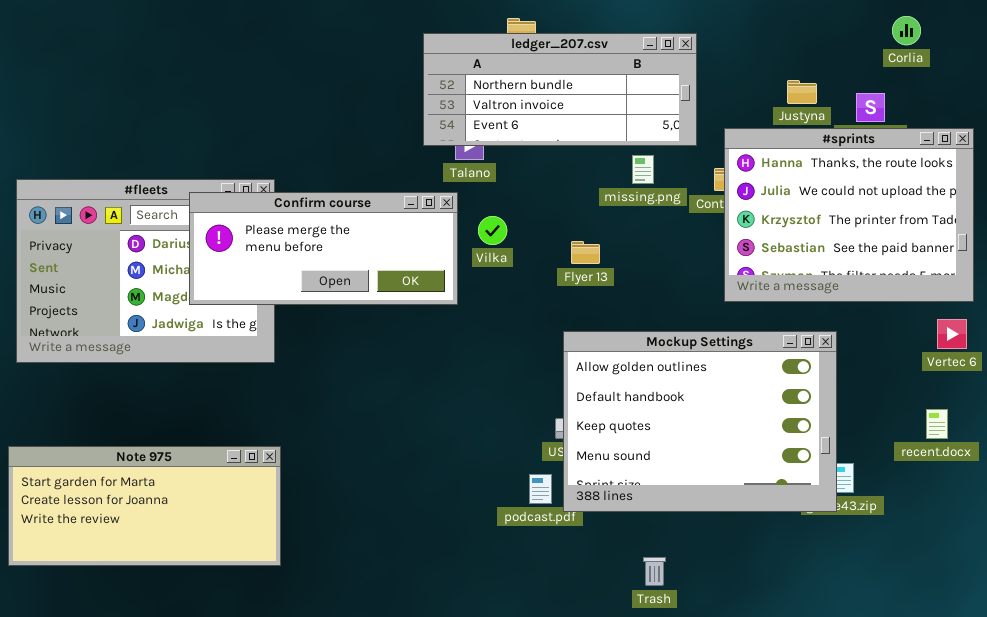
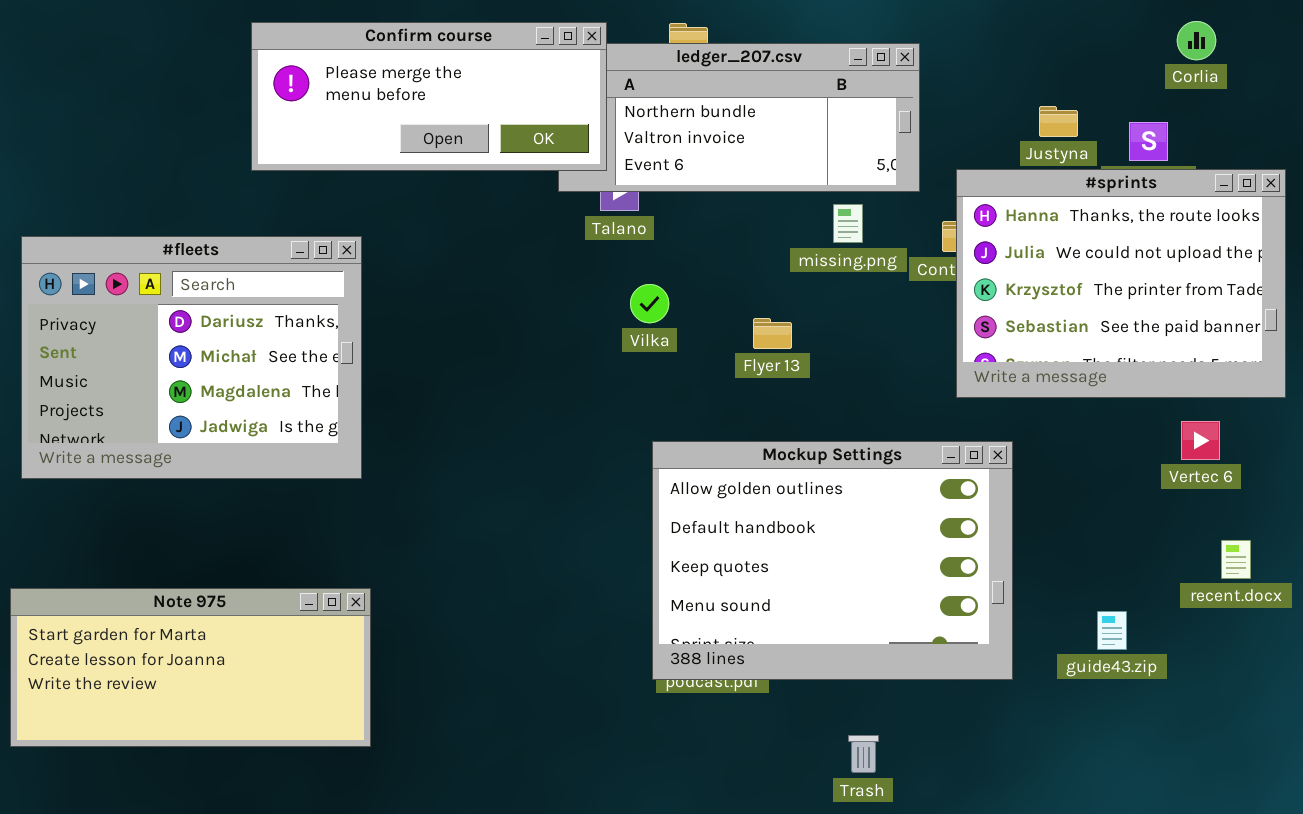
Confirm course: [189,192,458,305] -> [251,22,607,171], moved
Vertec 6: [937,319,967,349] -> [1181,421,1220,460], moved
Mockup Settings: [563,331,837,512] -> [652,441,1013,680], moved

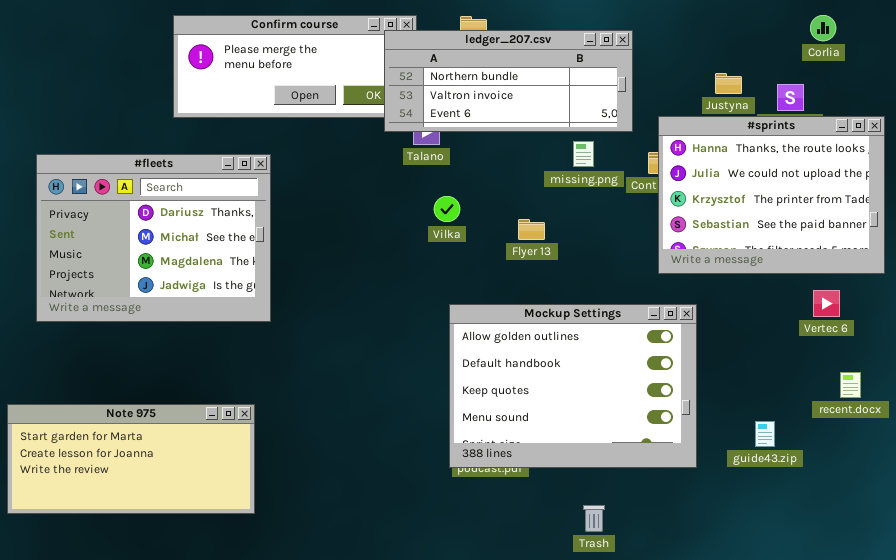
ledger_207.csv: [558,43,920,192] -> [384,30,633,132], raised
#fleets: [21,236,362,479] -> [36,154,271,322], moved

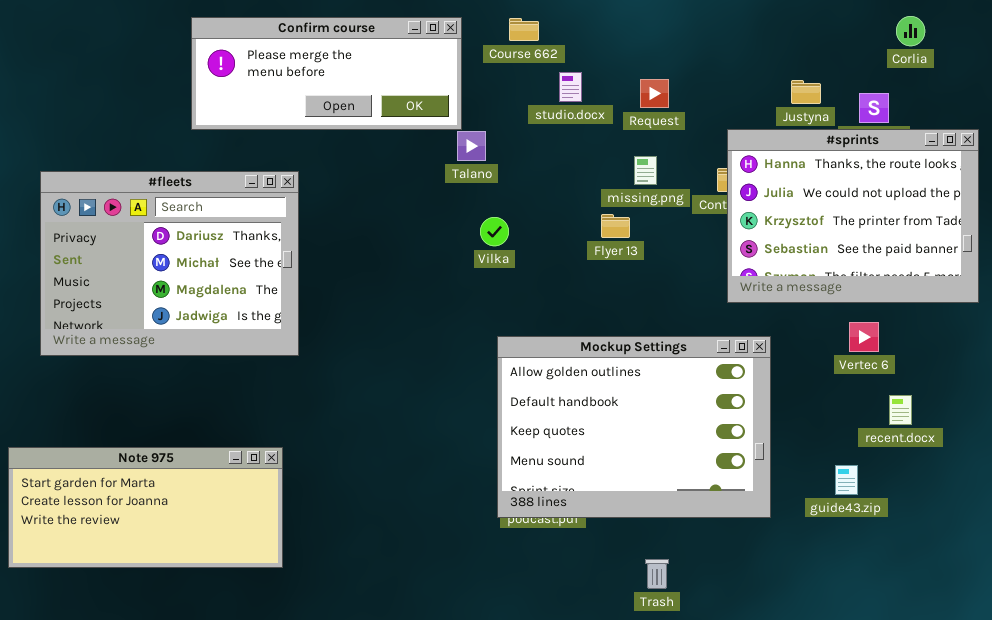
ledger_207.csv: [384,30,633,132] -> none, closed
Flyer 13: [518,219,545,240] -> [601,214,630,238], moved
Vertec 6: [813,290,840,317] -> [849,322,879,352], moved
recent.docx: [840,372,861,398] -> [889,395,912,425], moved

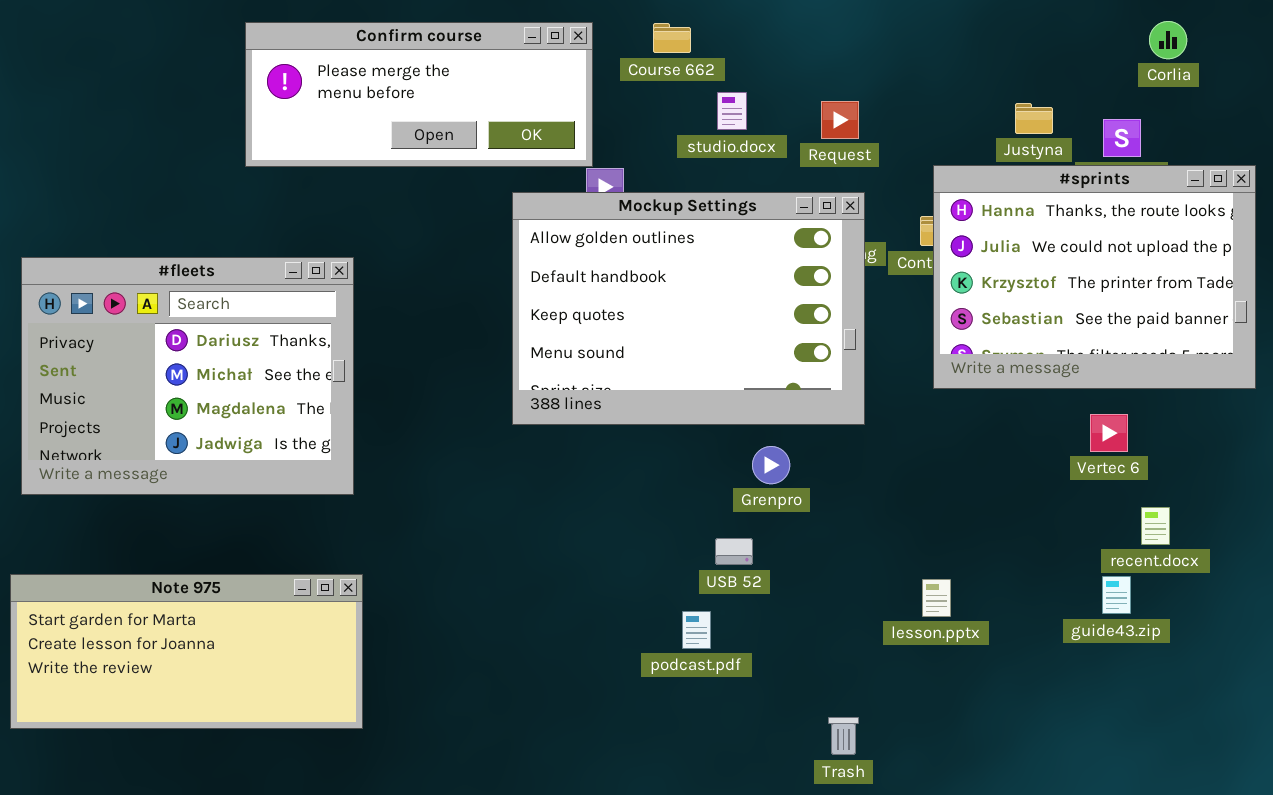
#fleets: [40,171,299,356] -> [21,257,354,495], moved
Mockup Settings: [497,336,771,518] -> [512,192,865,425], moved
guide43.zip: [835,465,858,495] -> [1102,576,1131,614], moved

